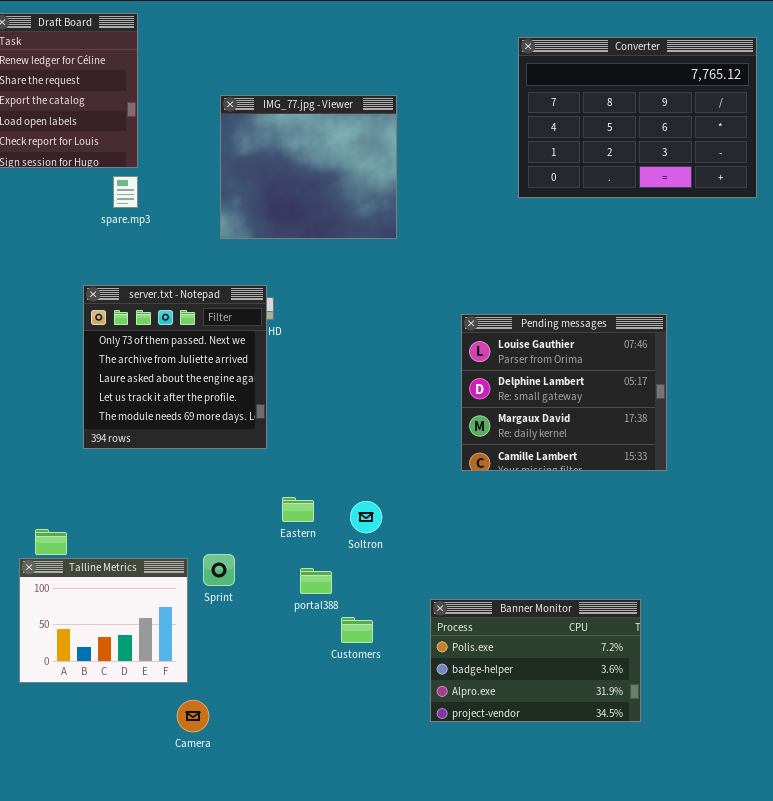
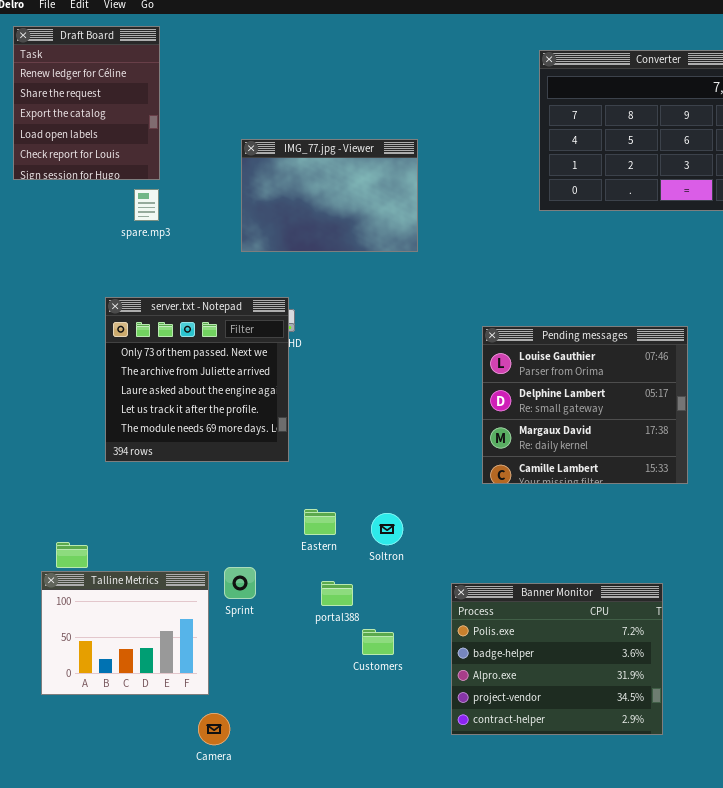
IMG_77.jpg - Viewer: [220,95,397,239] -> [241,139,418,252], resized
Banner Monitor: [430,599,641,722] -> [451,583,663,735], resized

